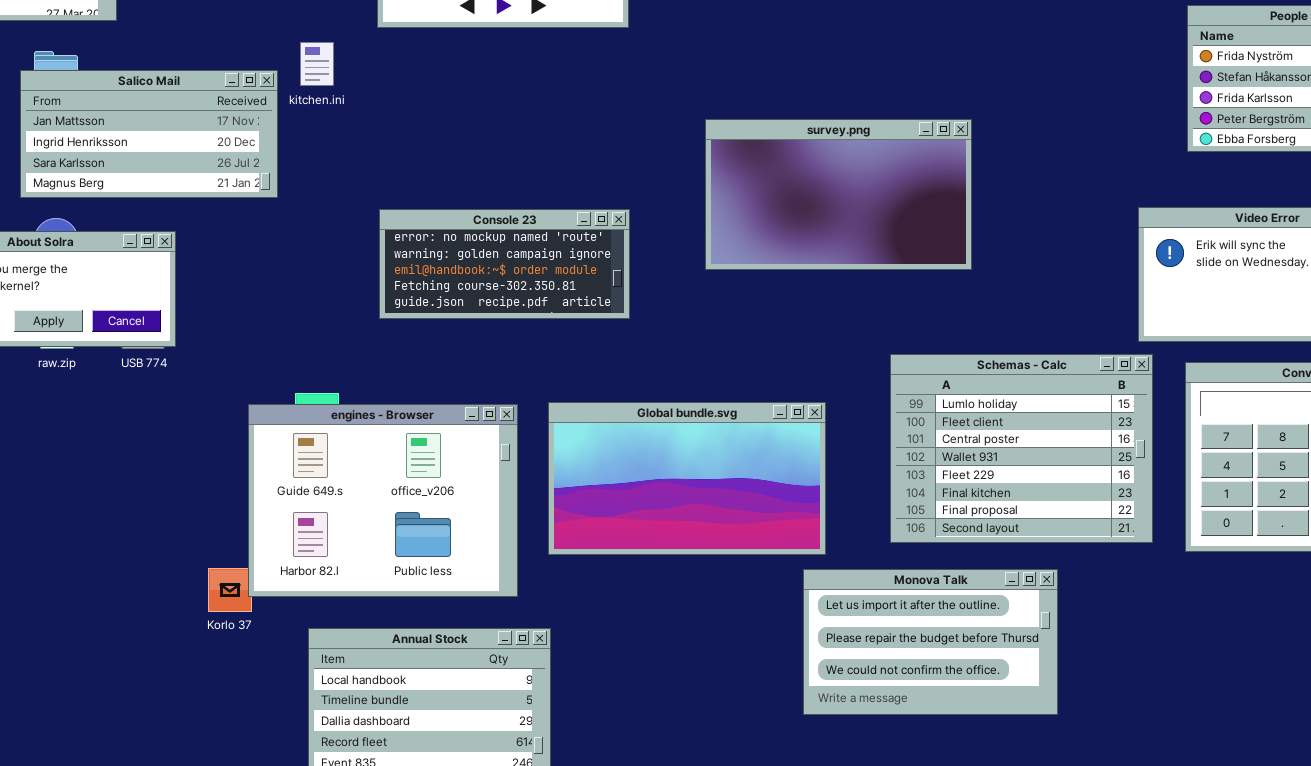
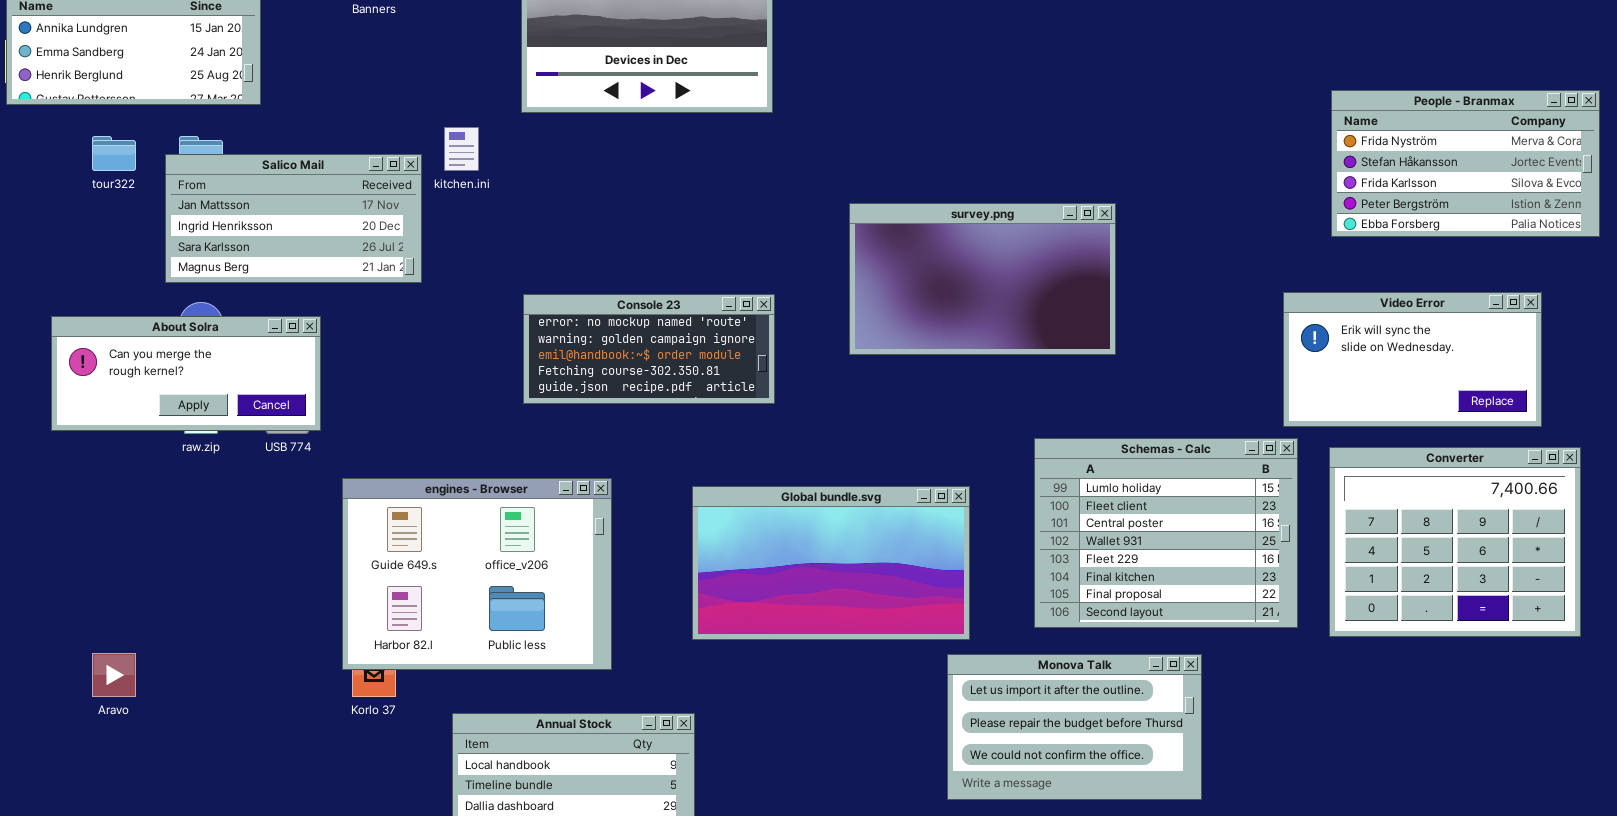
engines - Browser: [248,404,518,597] -> [342,478,612,670], moved

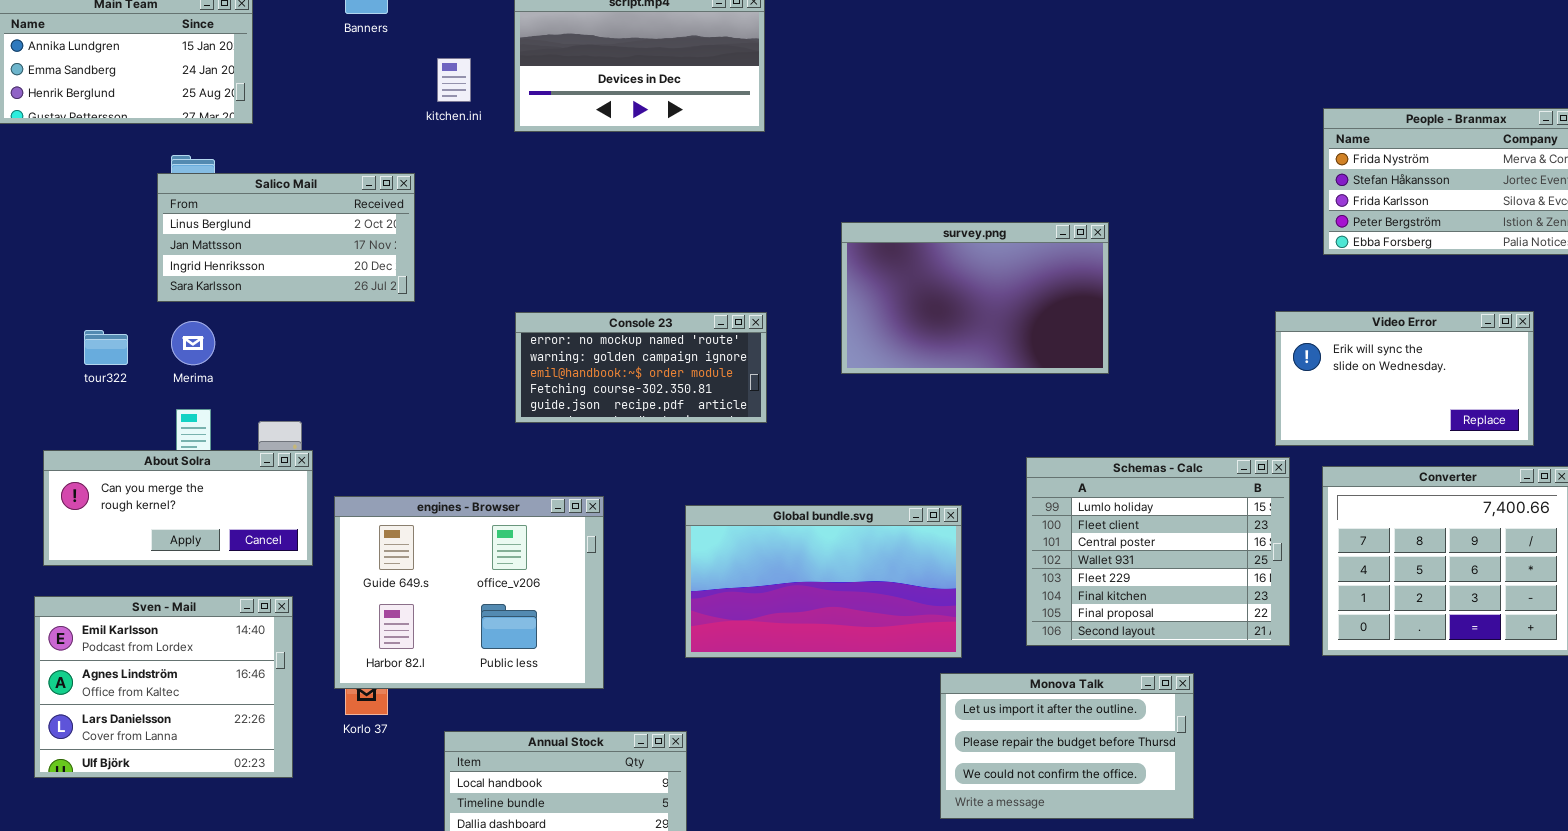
kitchen.ini: [444,127,479,171] -> [437,58,471,102], moved
tour322: [92,136,136,171] -> [84,330,128,365], moved
Salico Mail: [165,154,422,283] -> [157,173,415,302], scrolled up 1 row
About Solra: [51,316,321,431] -> [43,450,313,566], moved
Sven - Mail: none -> [34,596,293,778], opened

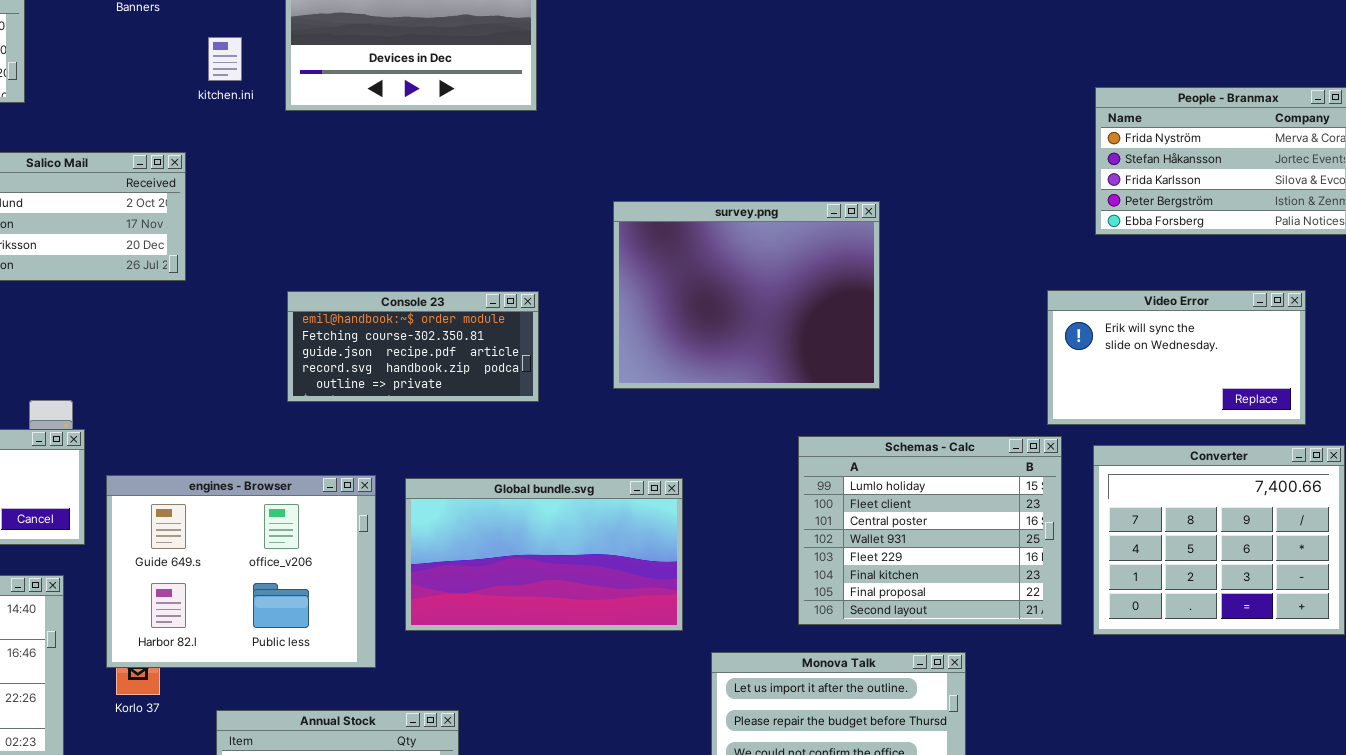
survey.png: [841,222,1109,374] -> [613,201,880,389], resized
Console 23: [515,312,767,423] -> [287,291,539,402], scrolled down 2 rows
Global bundle.svg: [685,505,962,658] -> [405,478,683,631], moved

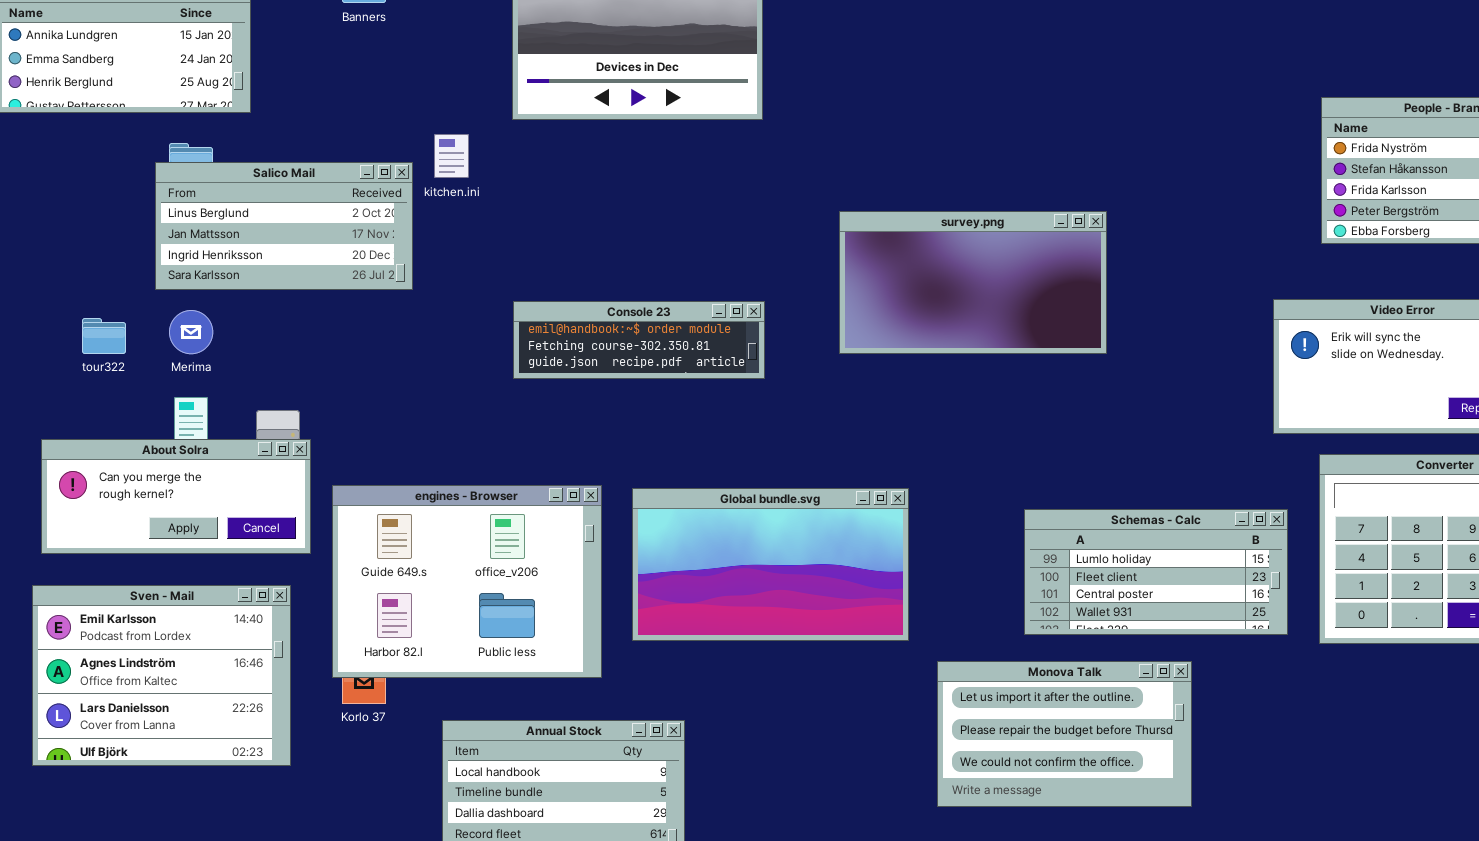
kitchen.ini: [208,37,242,81] -> [434,134,469,178], moved
survey.png: [613,201,880,389] -> [839,211,1107,354], resized
Console 23: [287,291,539,402] -> [513,301,765,379], resized
Schemas - Calc: [798,436,1062,625] -> [1024,509,1288,635], resized

